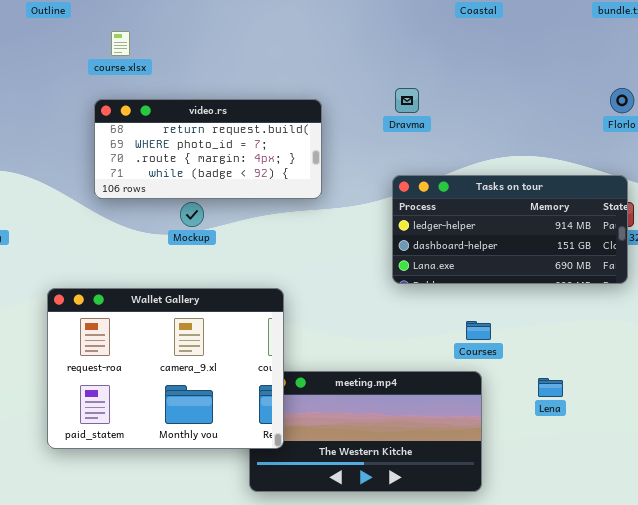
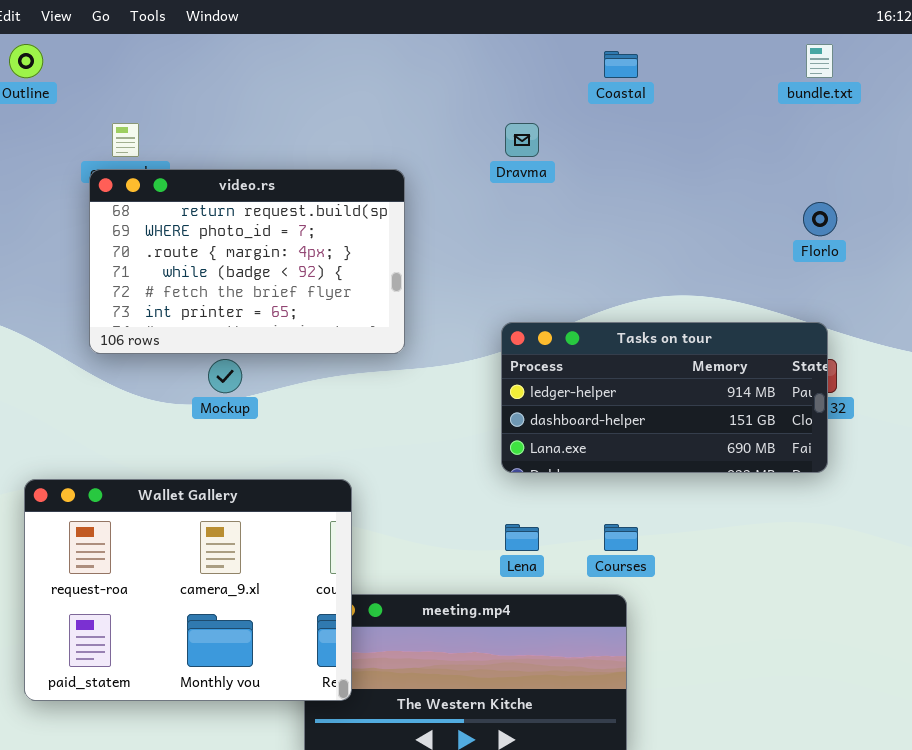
Dravma: [395,88,419,113] -> [505,123,539,157], moved
video.rs: [94,99,322,199] -> [89,169,405,354], resized
Lena: [538,378,563,397] -> [505,524,539,551], moved

